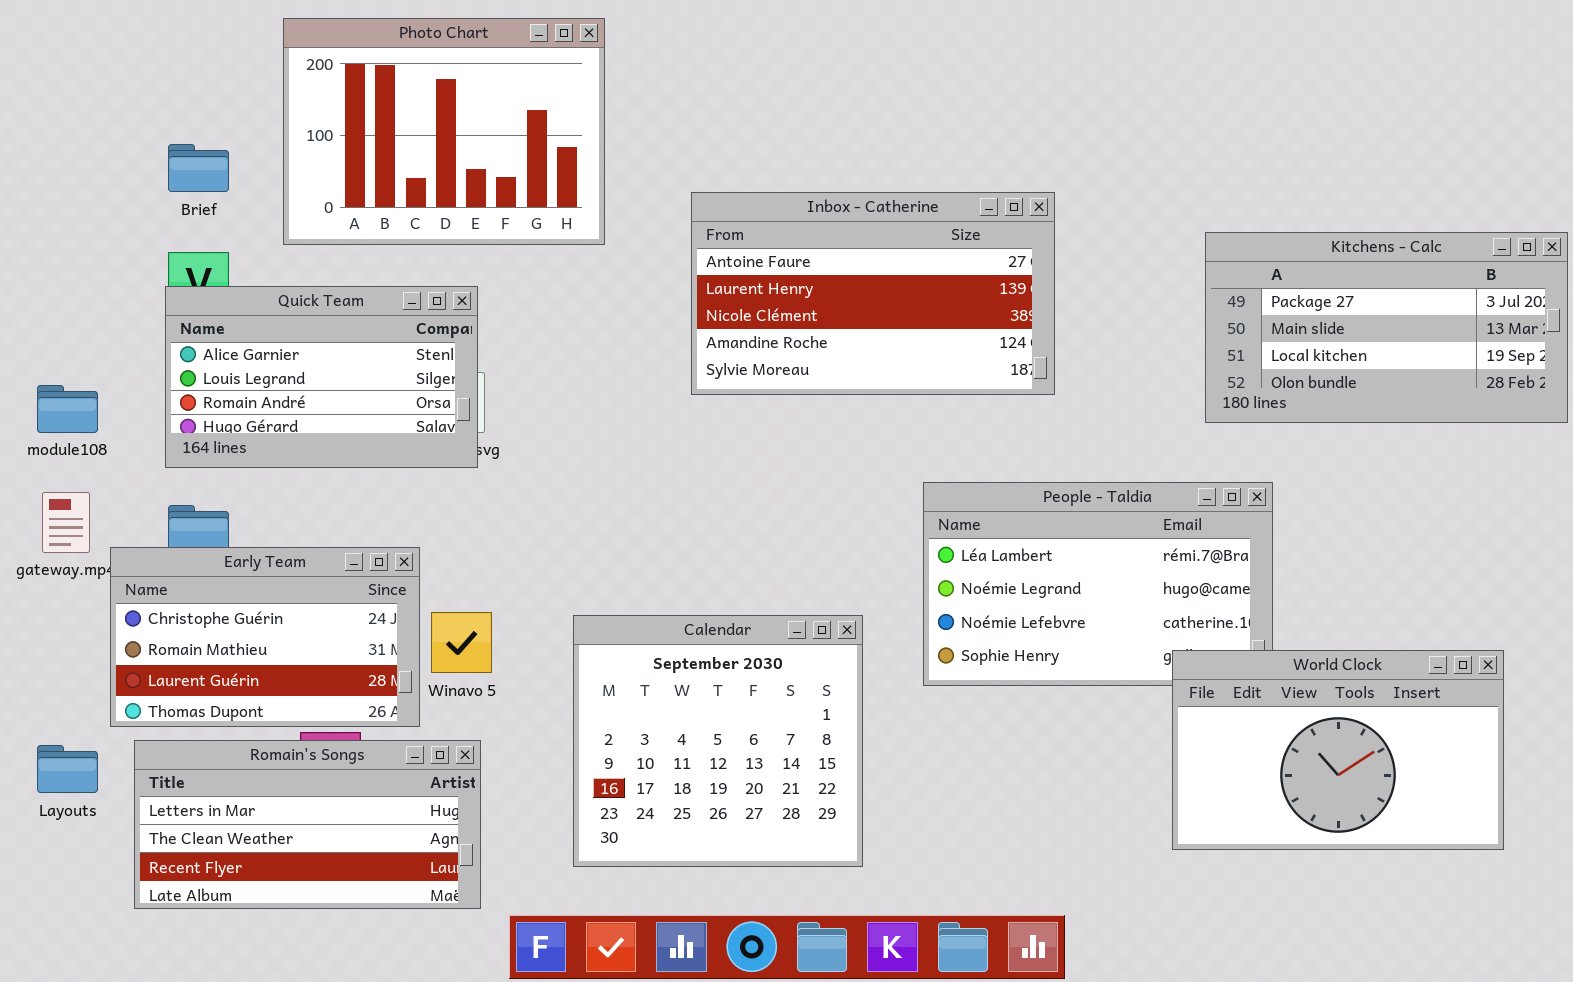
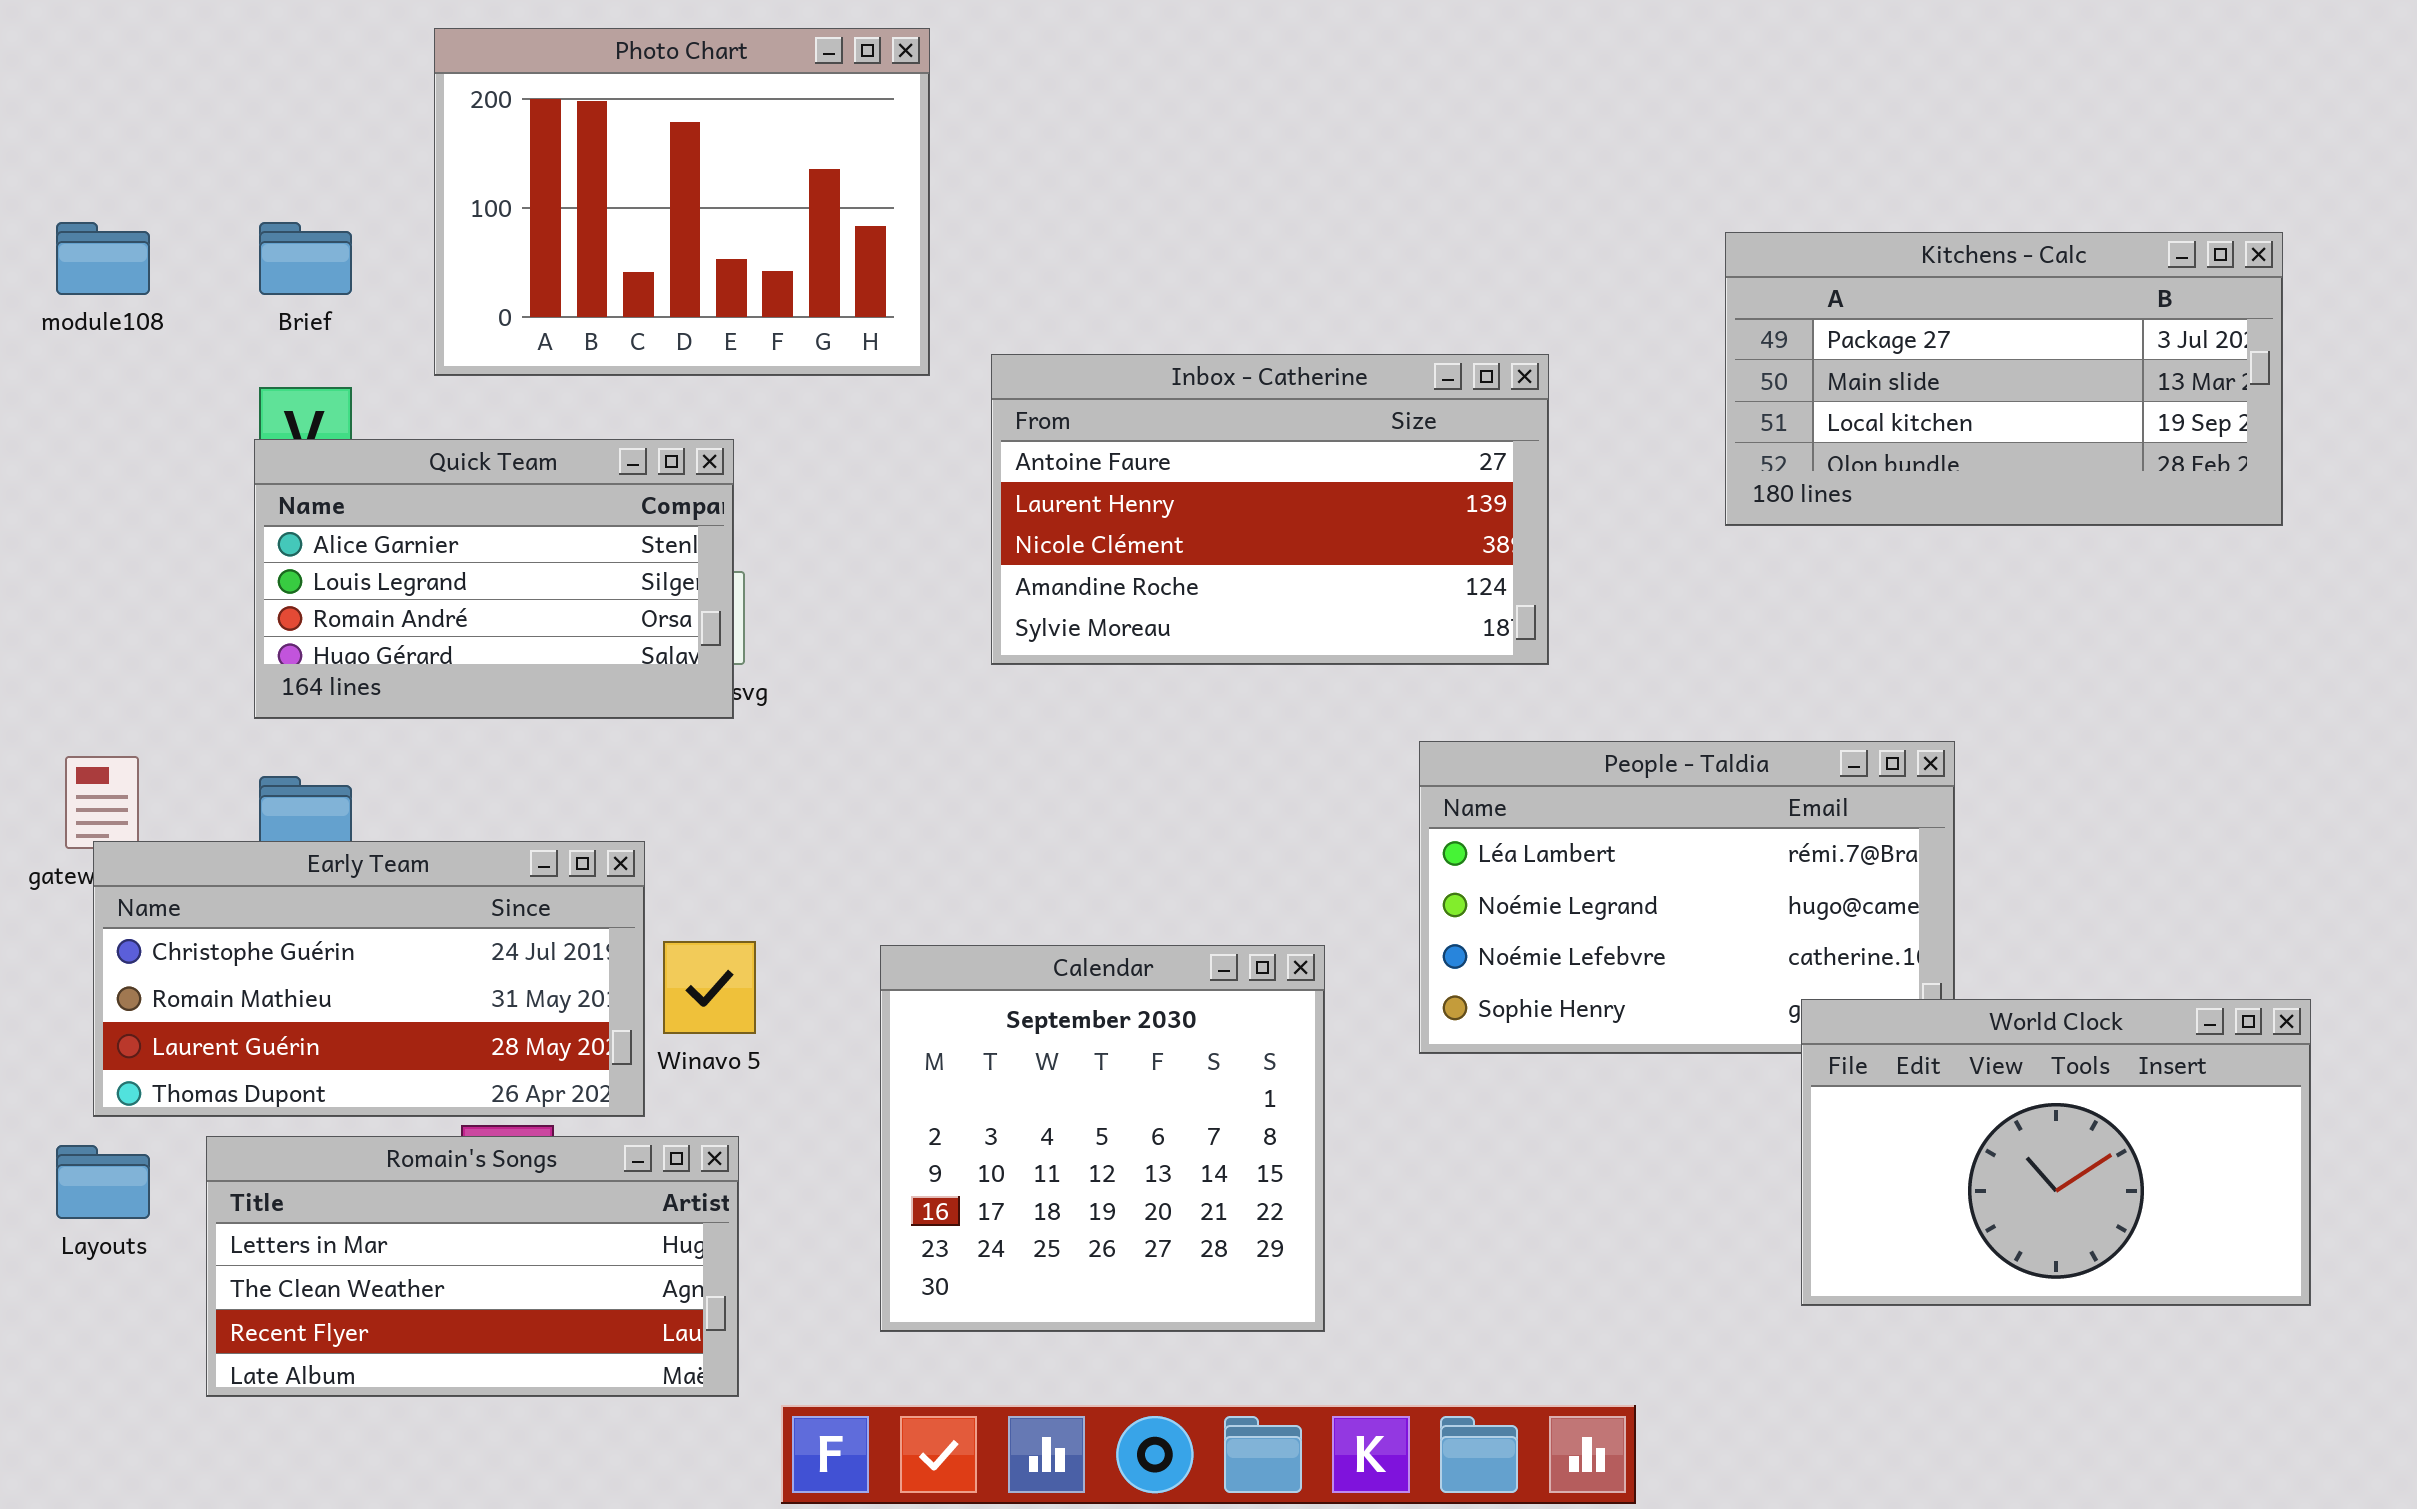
Inbox - Catherine: [691,192,1055,395] -> [991,354,1549,665], moved
Kitchens - Calc: [1205,232,1568,423] -> [1725,232,2283,526], moved
module108: [37,385,98,433] -> [56,222,150,295], moved
Early Team: [110,547,420,727] -> [93,841,645,1117], resized

